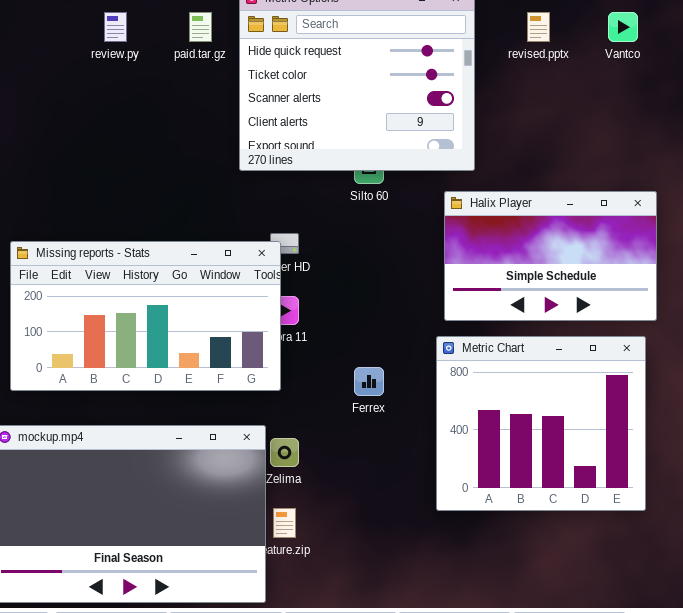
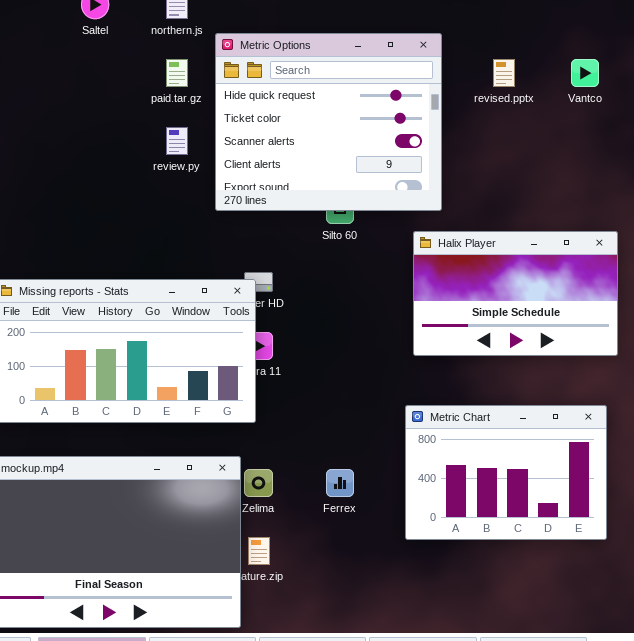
review.py: [104,12,127,42] -> [166,127,188,155], moved
Metric Chart: [436,336,646,511] -> [405,405,607,540], resized
Ferrex: [354,367,384,396] -> [326,469,354,497], moved

